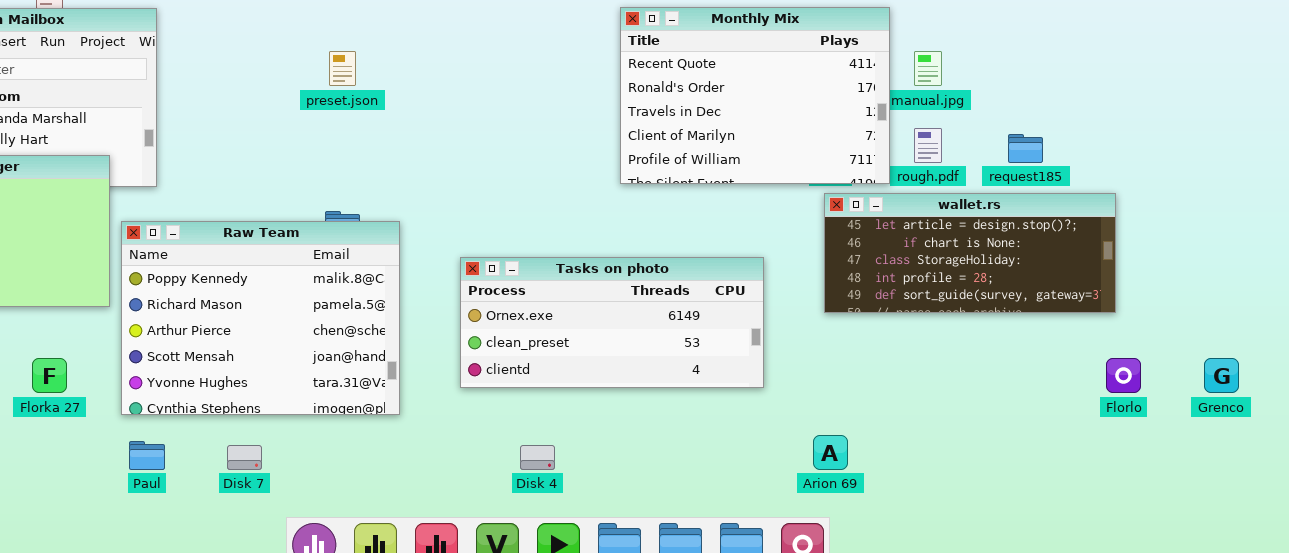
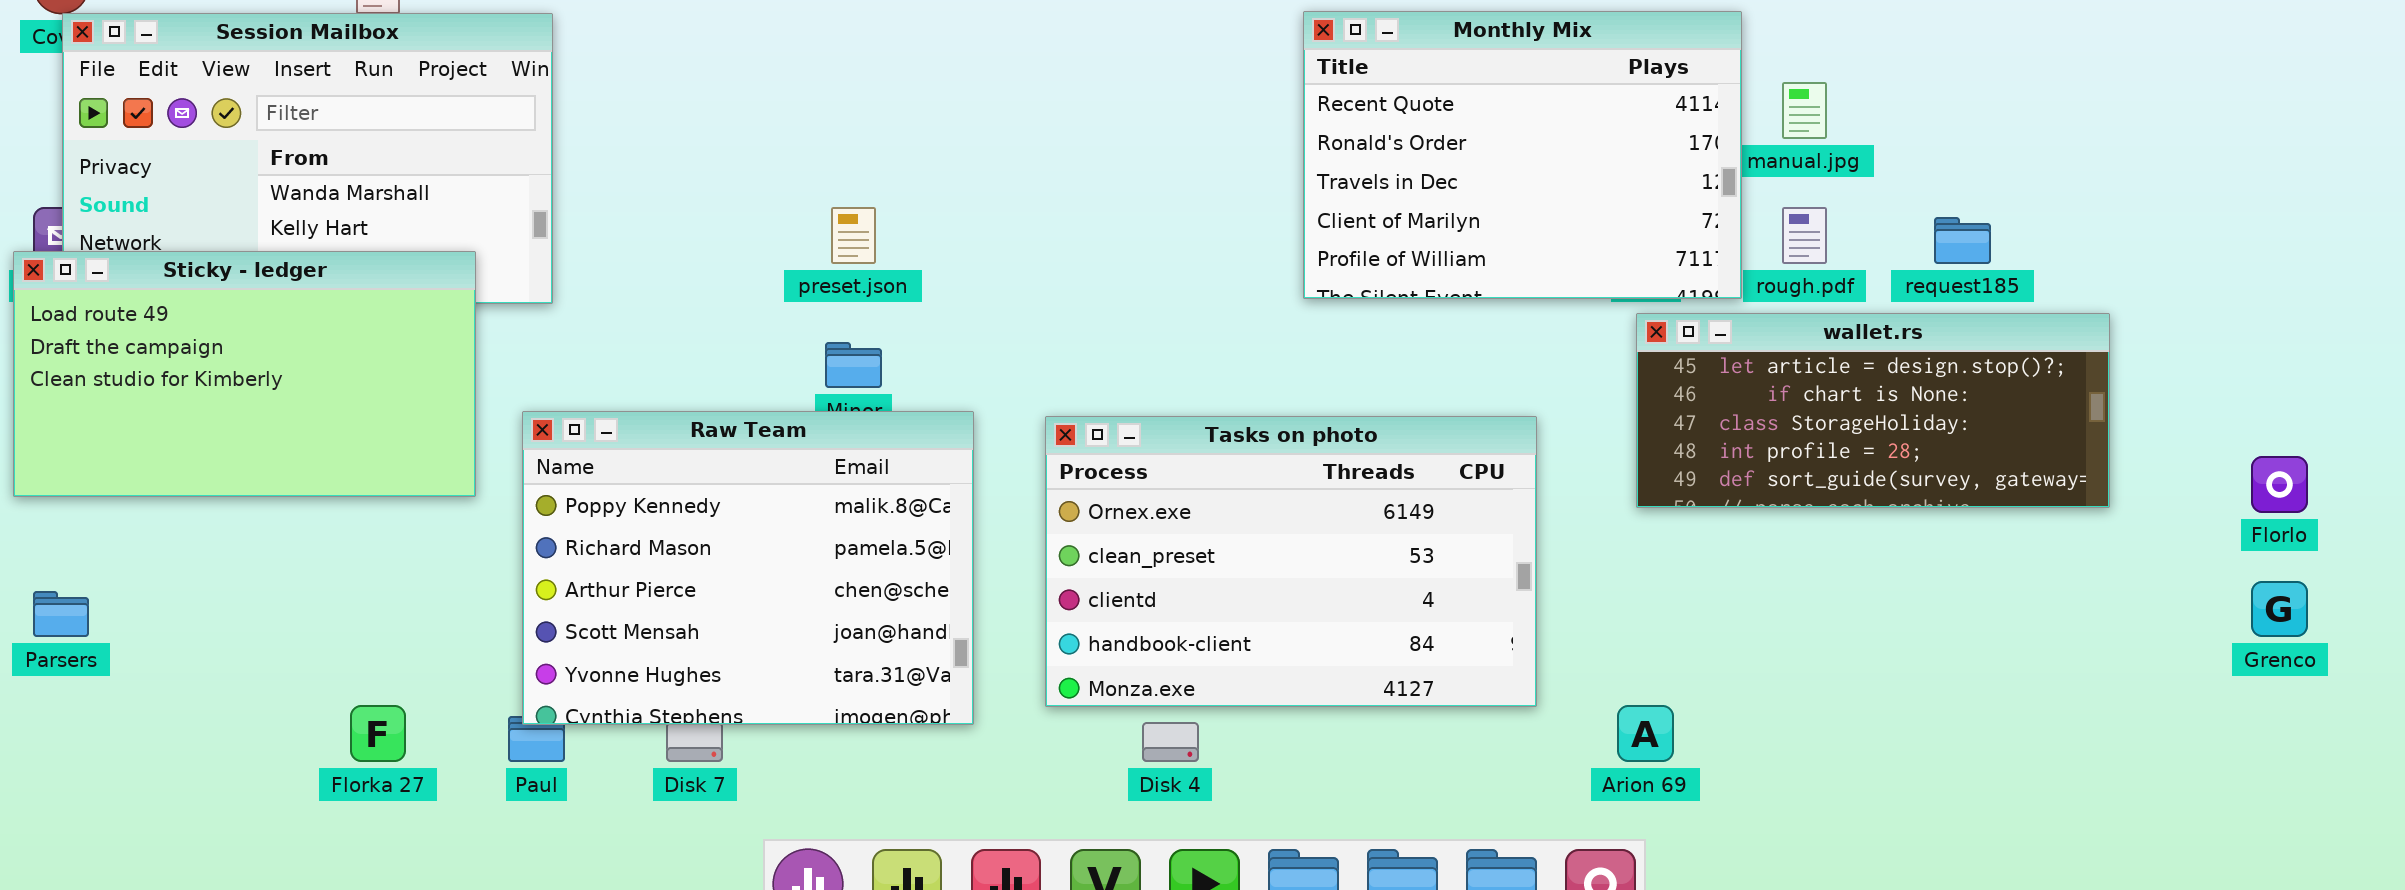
preset.json: [329,51,356,86] -> [831,207,876,264], moved
Raw Team: [121,221,400,415] -> [522,411,974,725], moved
Tasks on photo: [460,257,764,388] -> [1045,416,1537,707], resized
Florka 27: [32,358,67,393] -> [350,705,406,762], moved
Florlo: [1106,358,1141,393] -> [2251,456,2308,513], moved

